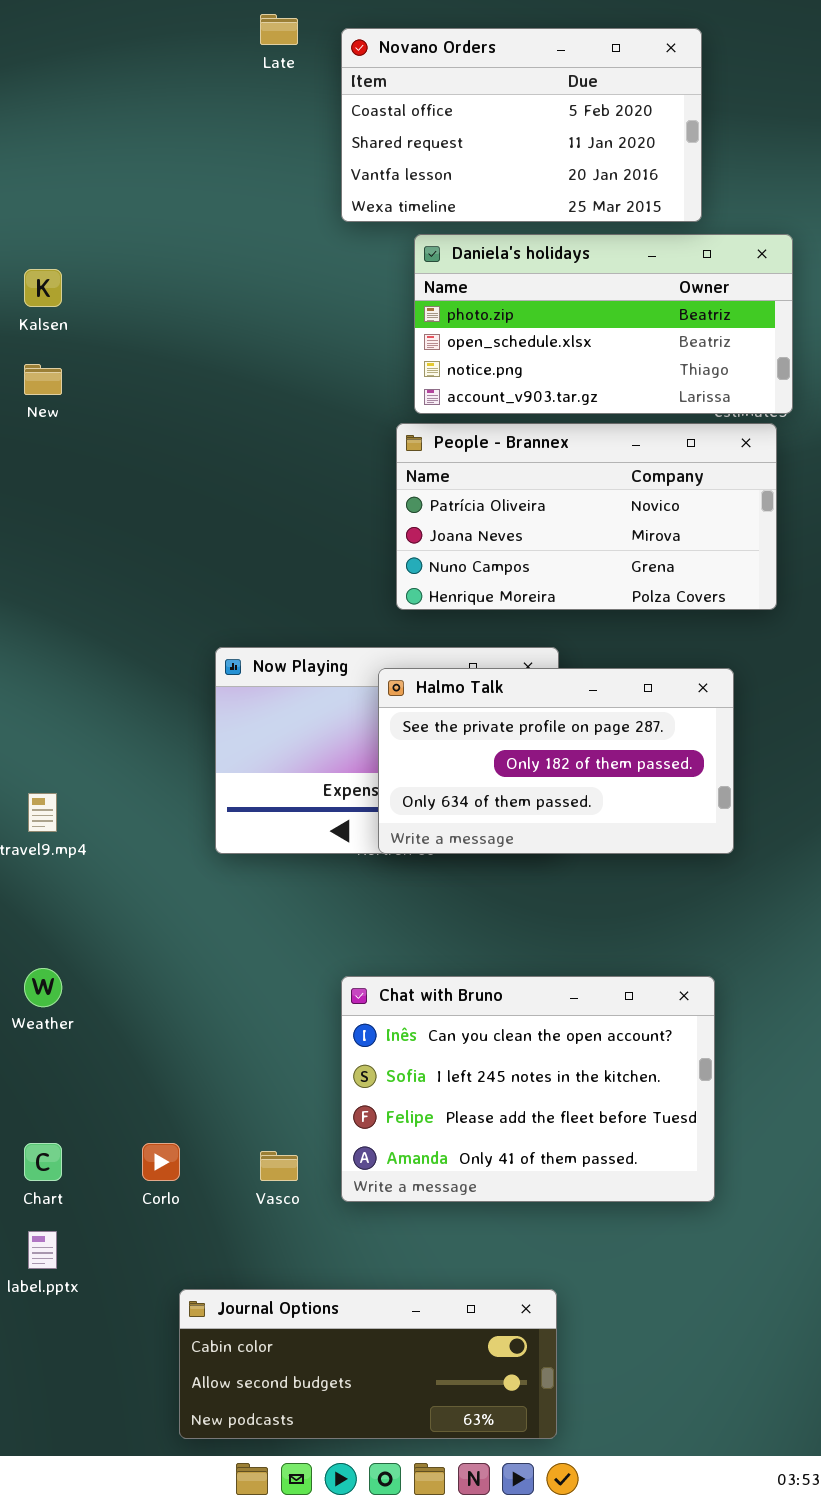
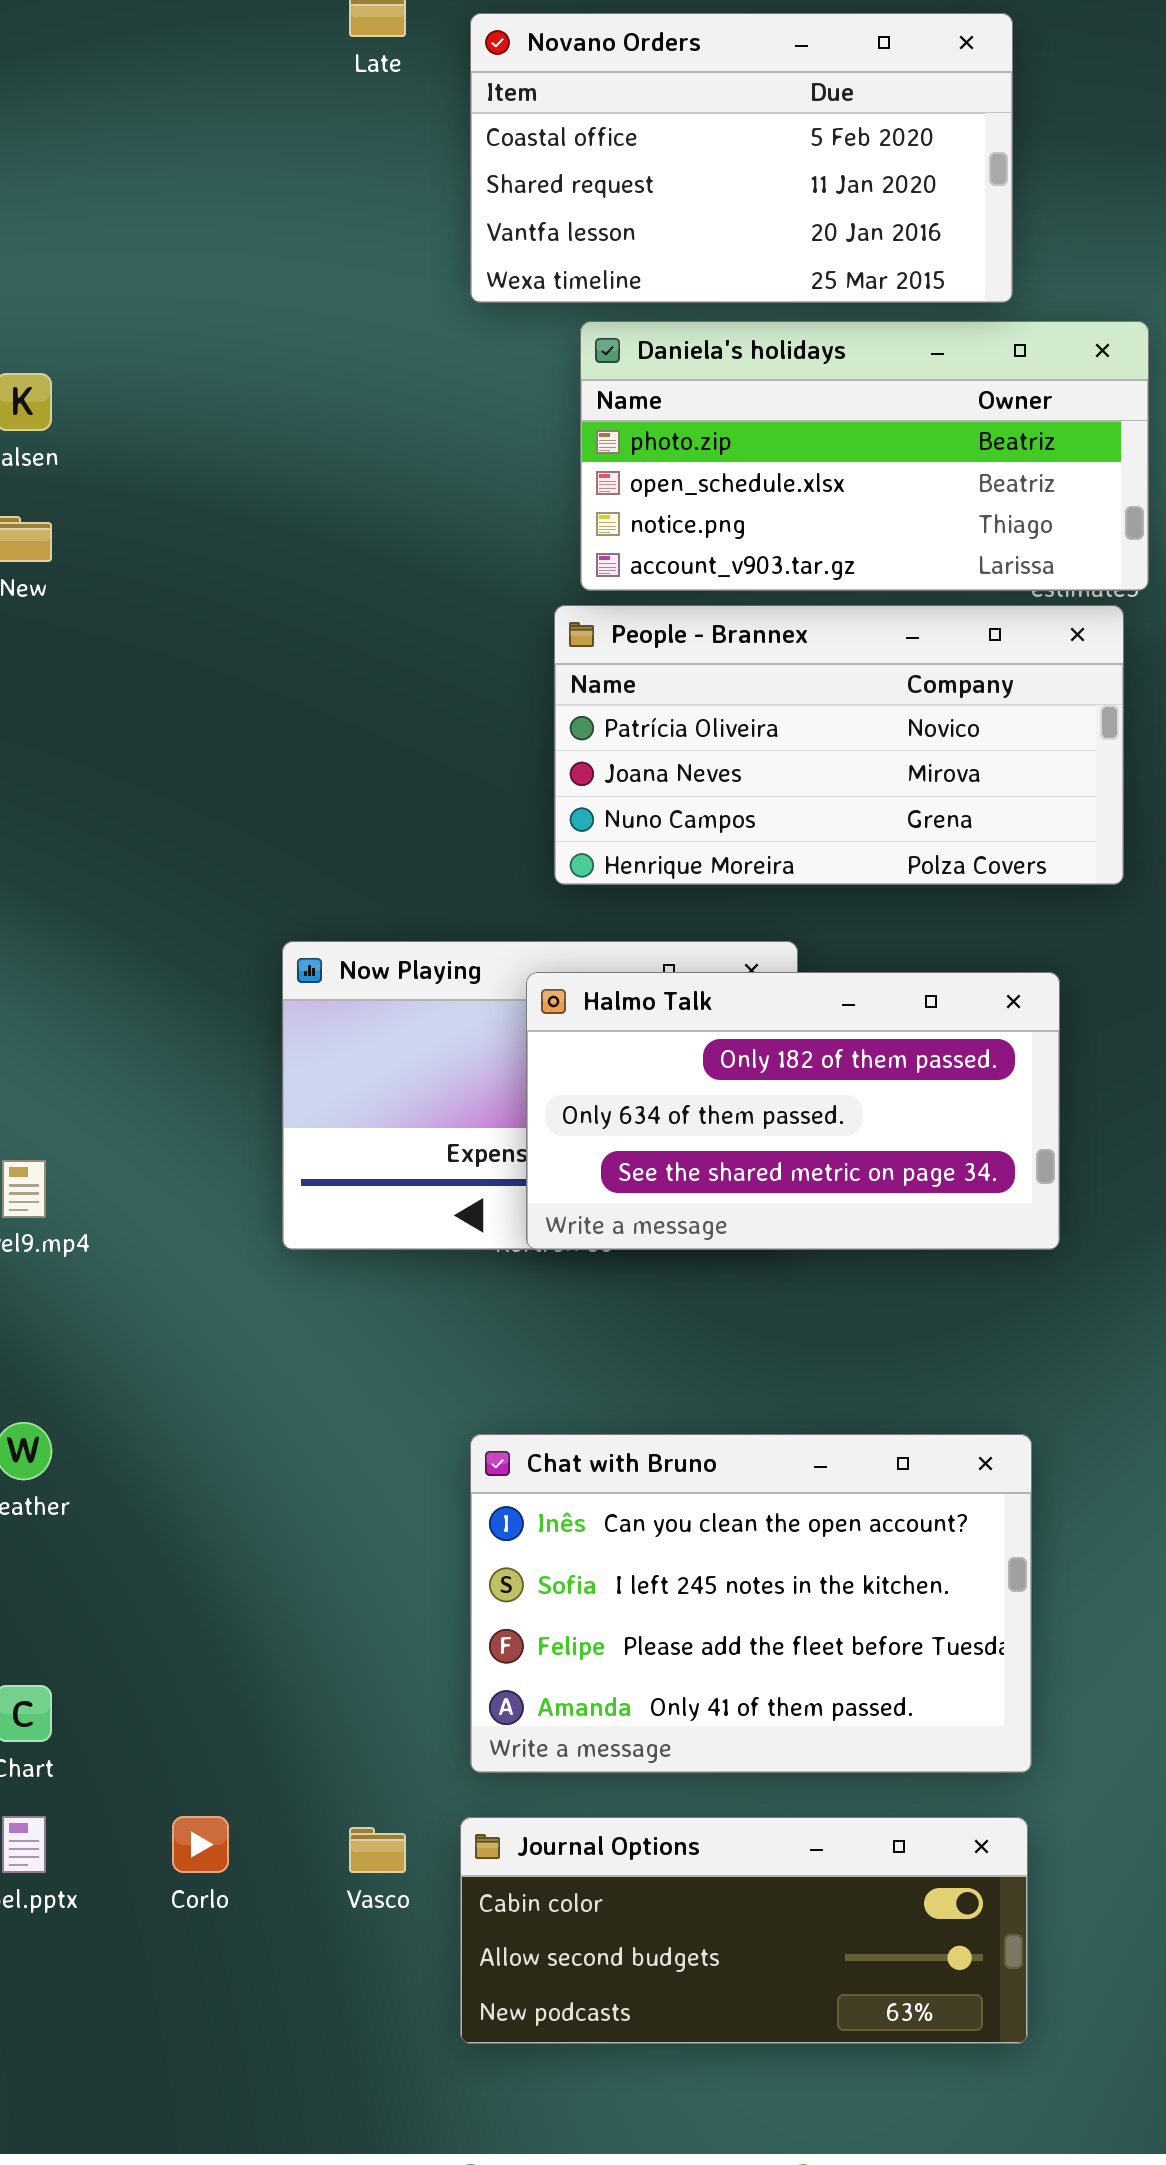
Halmo Talk: [378,668,734,854] -> [526,972,1060,1250], scrolled down 1 row
Corlo: [142,1143,180,1181] -> [172,1816,229,1873], moved
Vasco: [260,1151,298,1181] -> [349,1827,406,1873], moved
Journal Options: [179,1289,557,1439] -> [460,1817,1028,2044], moved

